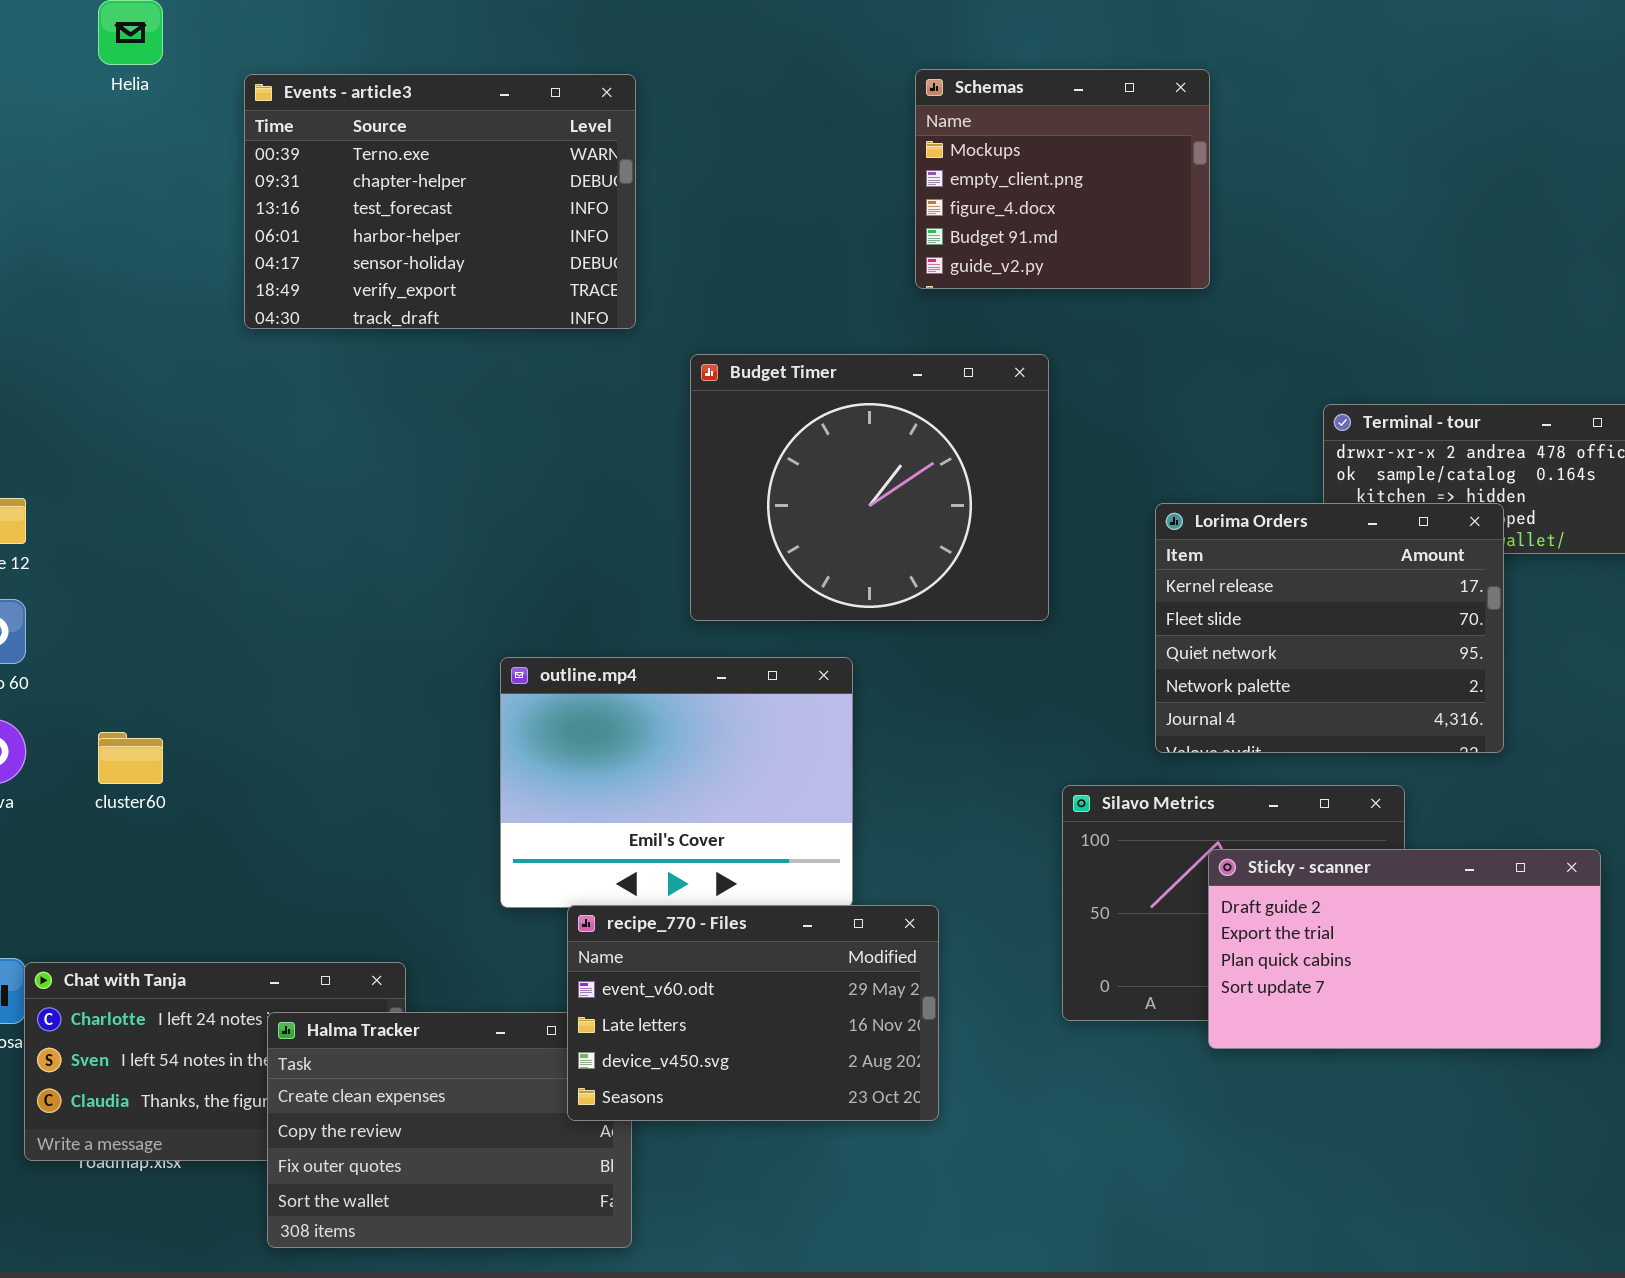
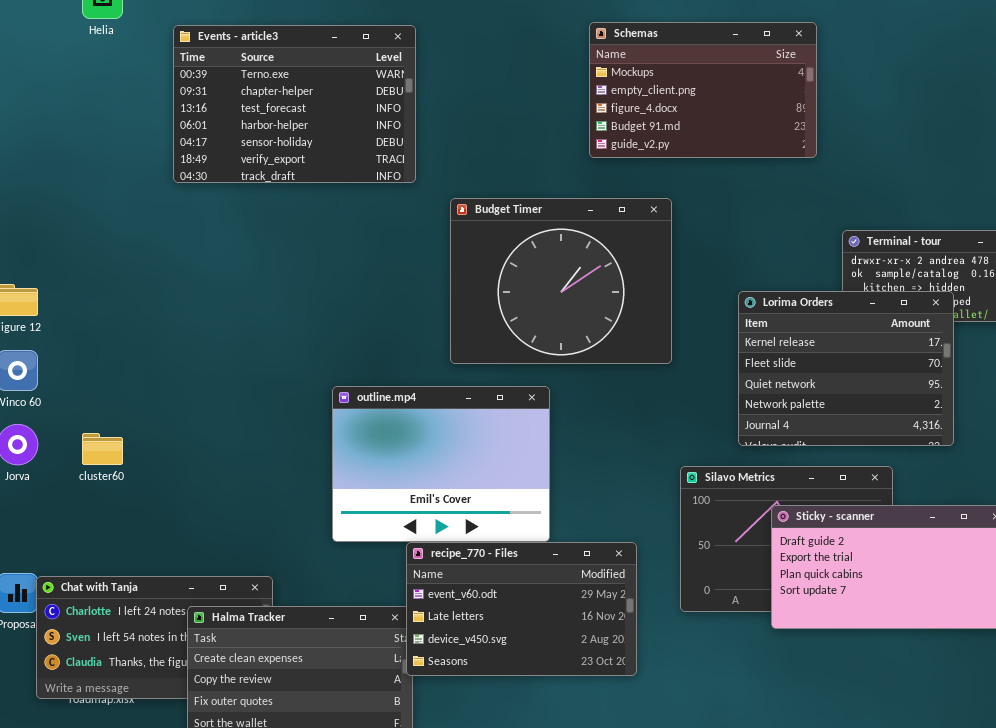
Schemas: [915,69,1210,289] -> [589,22,817,158], resized
recipe_770 - Files: [567,905,939,1121] -> [406,542,637,676], moved

